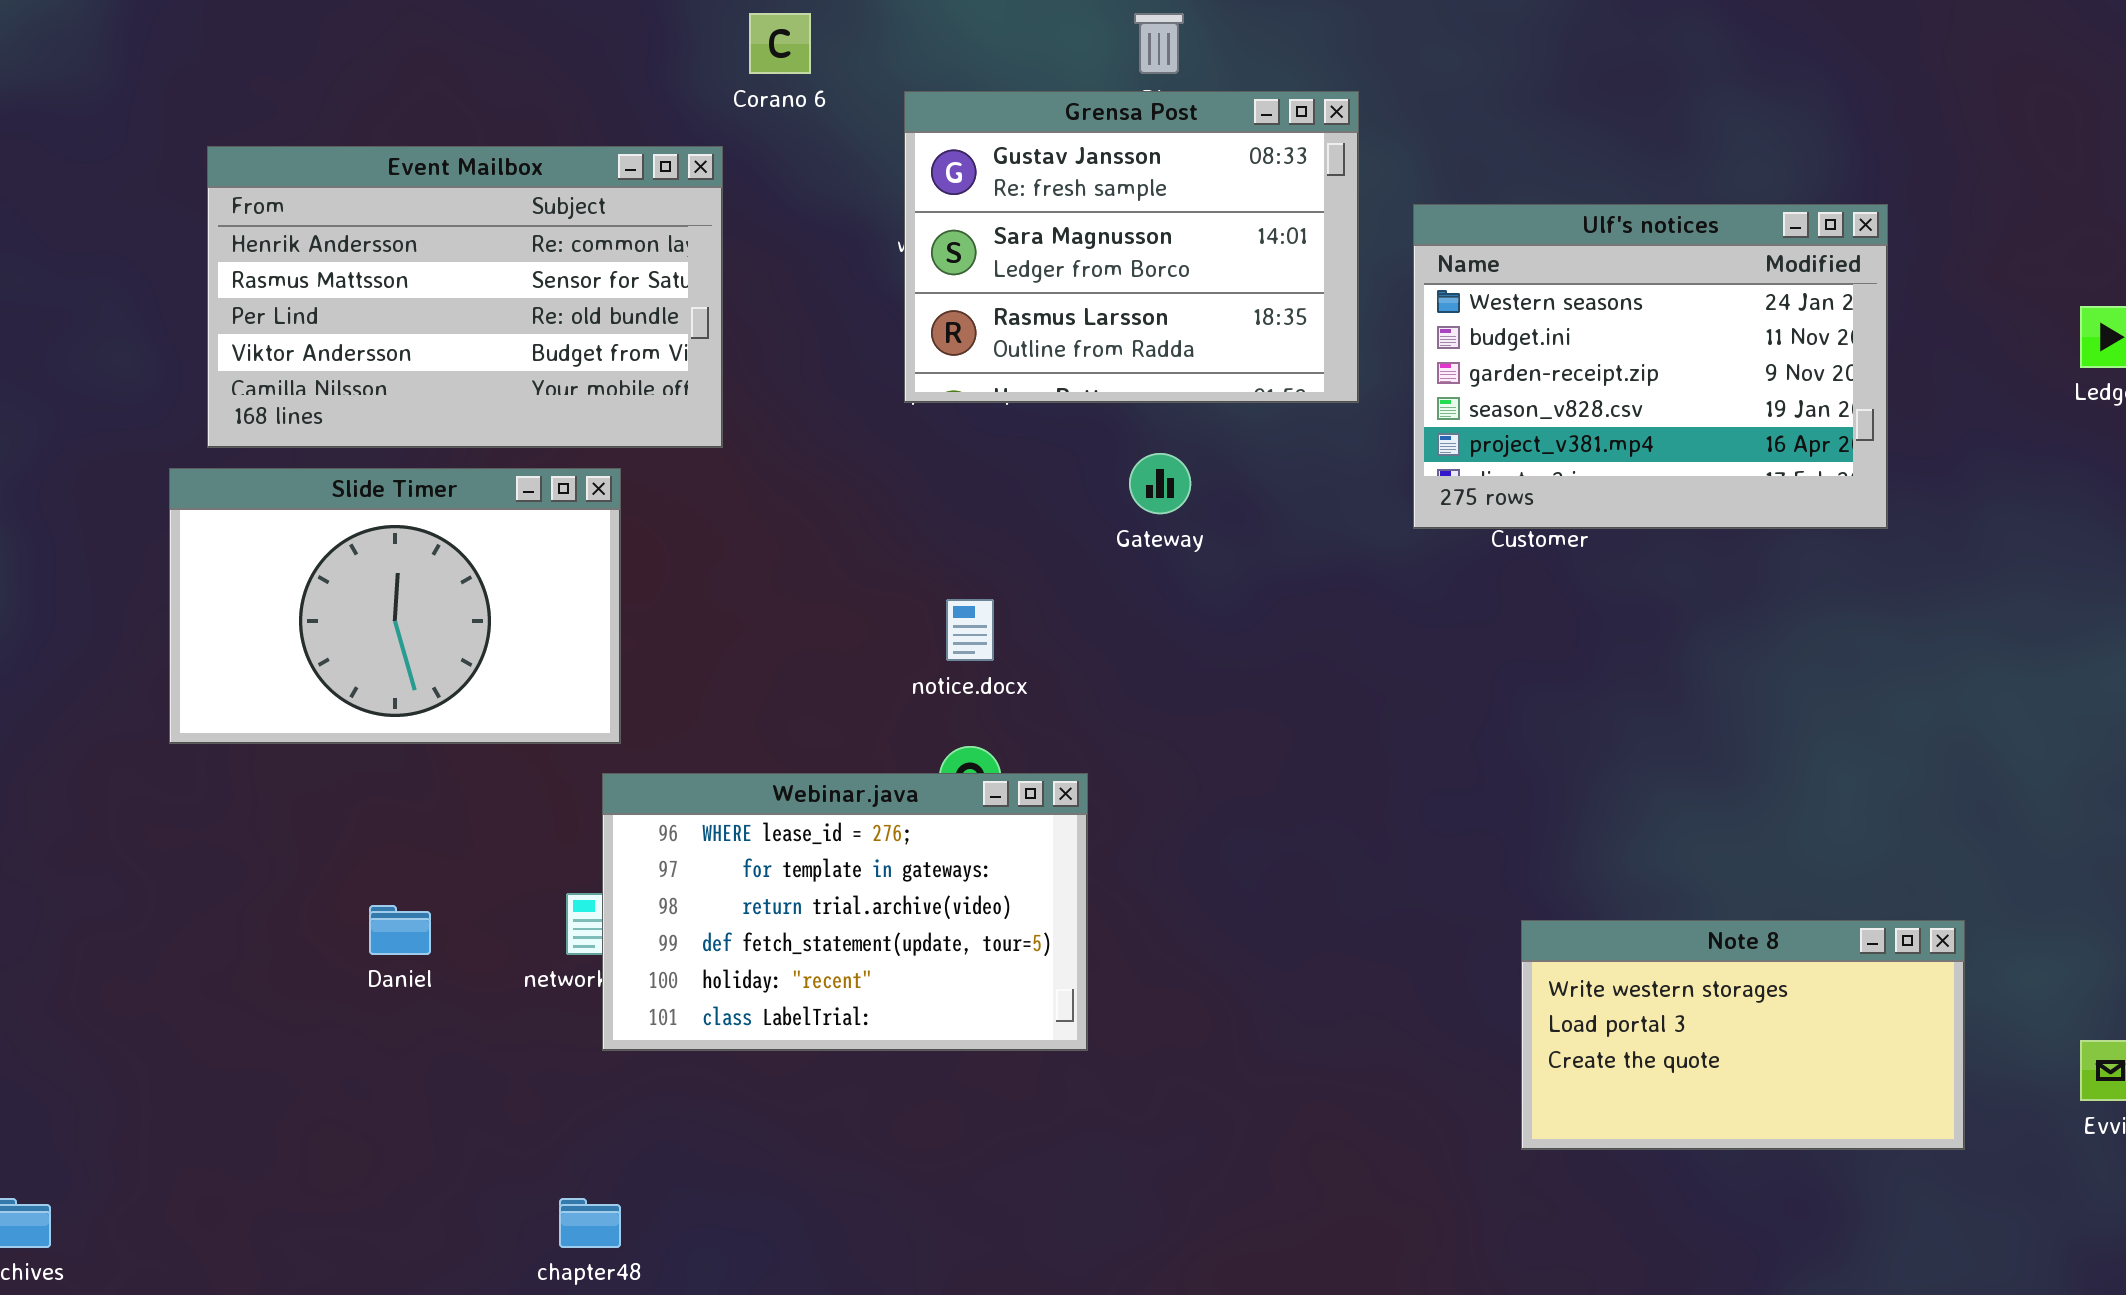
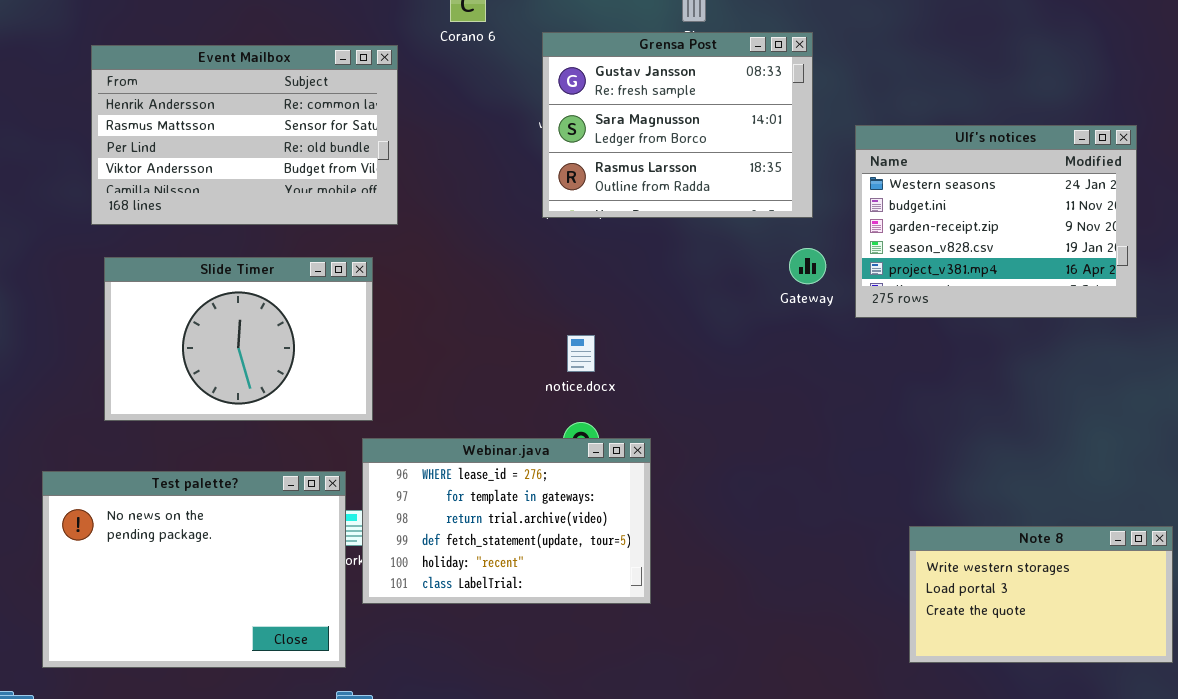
Event Mailbox: [207,146,723,448] -> [91,45,398,225], moved
Ulf's notices: [1413,204,1888,529] -> [855,125,1137,318], moved
Gateway: [1129,453,1191,514] -> [789,248,826,284], moved
Test palette?: none -> [42,471,346,668], opened

